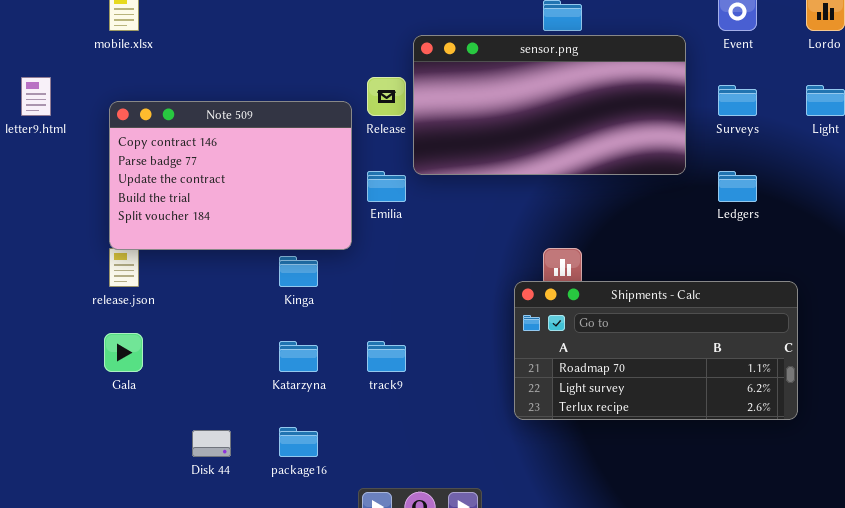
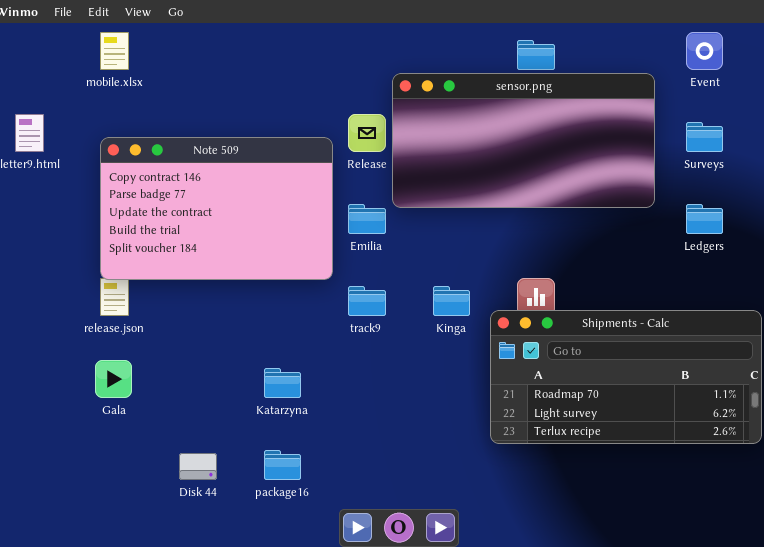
Kinga: [279,256,318,287] -> [433,286,470,316], moved
track9: [367,341,406,372] -> [348,286,386,316], moved

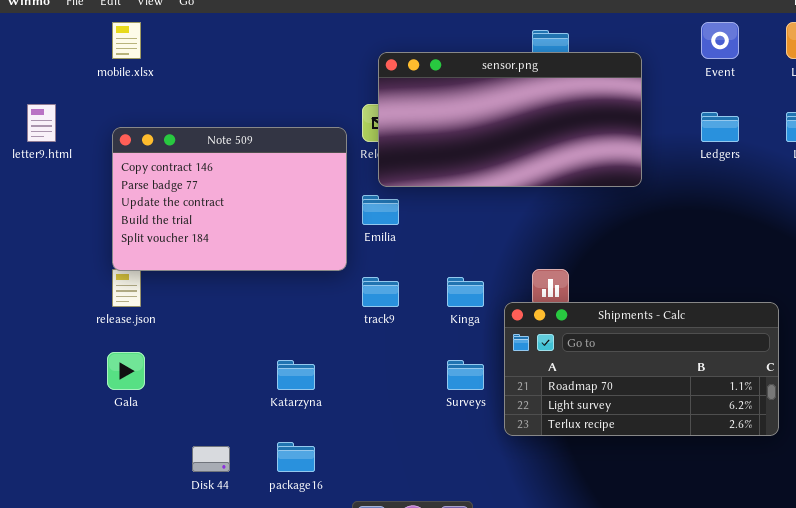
sensor.png: [392,73,655,208] -> [378,52,642,187], moved
Surveys: [686,122,723,152] -> [447,360,484,390], moved
Ledgers: [686,204,723,234] -> [701,112,739,142], moved

